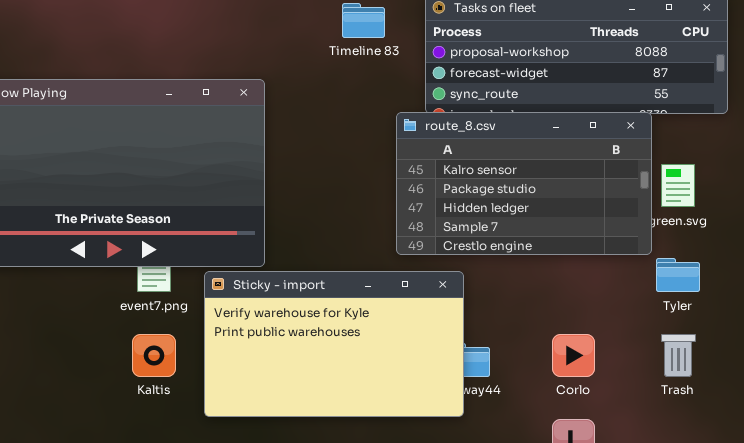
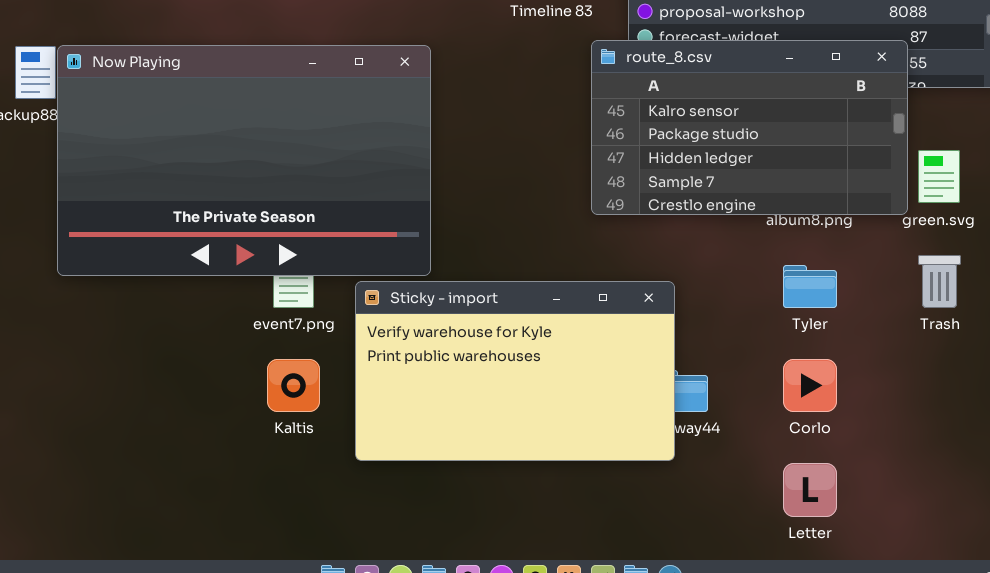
route_8.csv: [396,112,652,255] -> [591,40,908,215], moved
Tyler: [656,258,700,292] -> [783,265,837,308], moved
Trash: [661,334,696,377] -> [918,255,961,308], moved

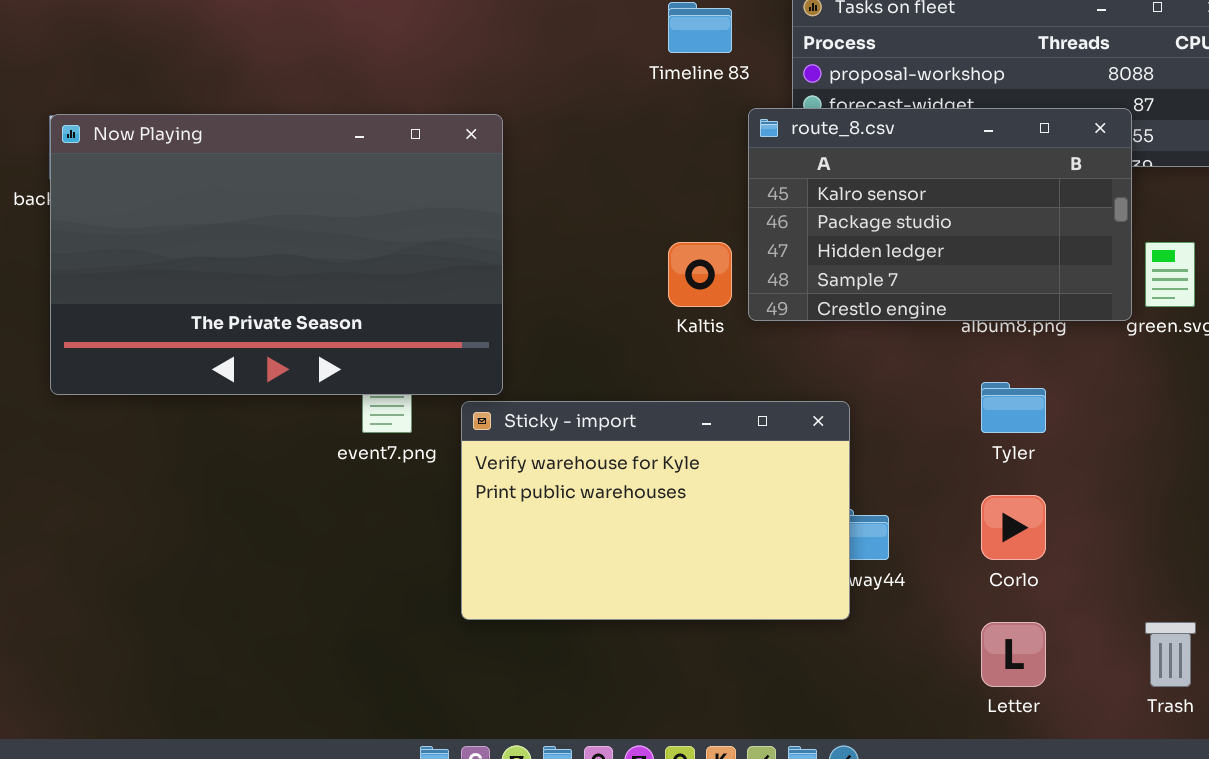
Now Playing: [57,45,431,276] -> [50,114,503,395], moved
Trash: [918,255,961,308] -> [1145,622,1196,687], moved
Kaltis: [267,359,320,412] -> [668,242,732,307], moved

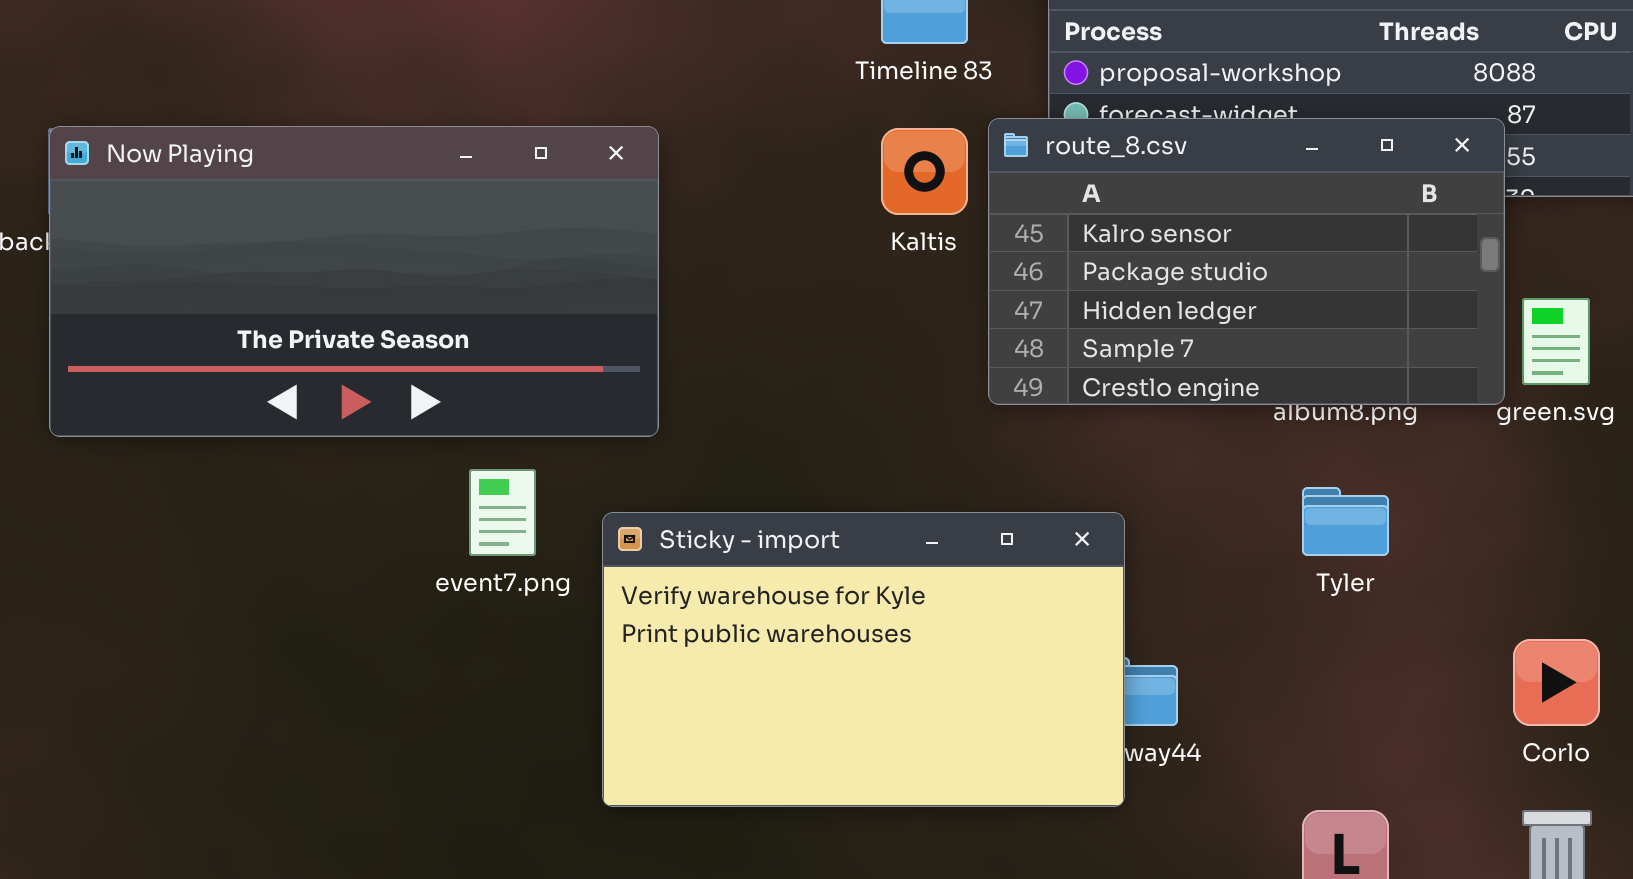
Now Playing: [50,114,503,395] -> [49,126,659,437], resized
Kaltis: [668,242,732,307] -> [881,128,968,215], moved
Corlo: [981,495,1046,560] -> [1513,639,1600,726], moved

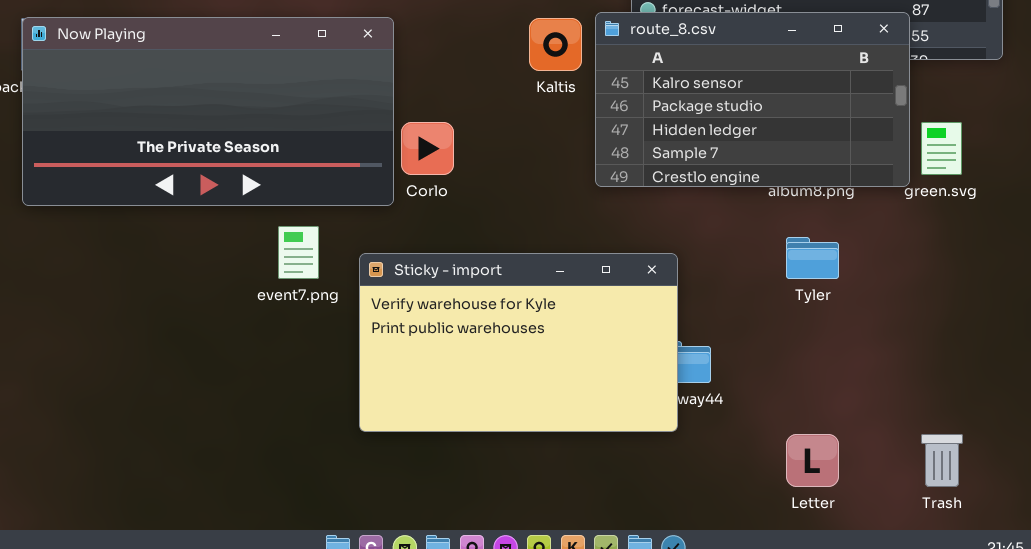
Corlo: [1513,639,1600,726] -> [401,122,454,175], moved

